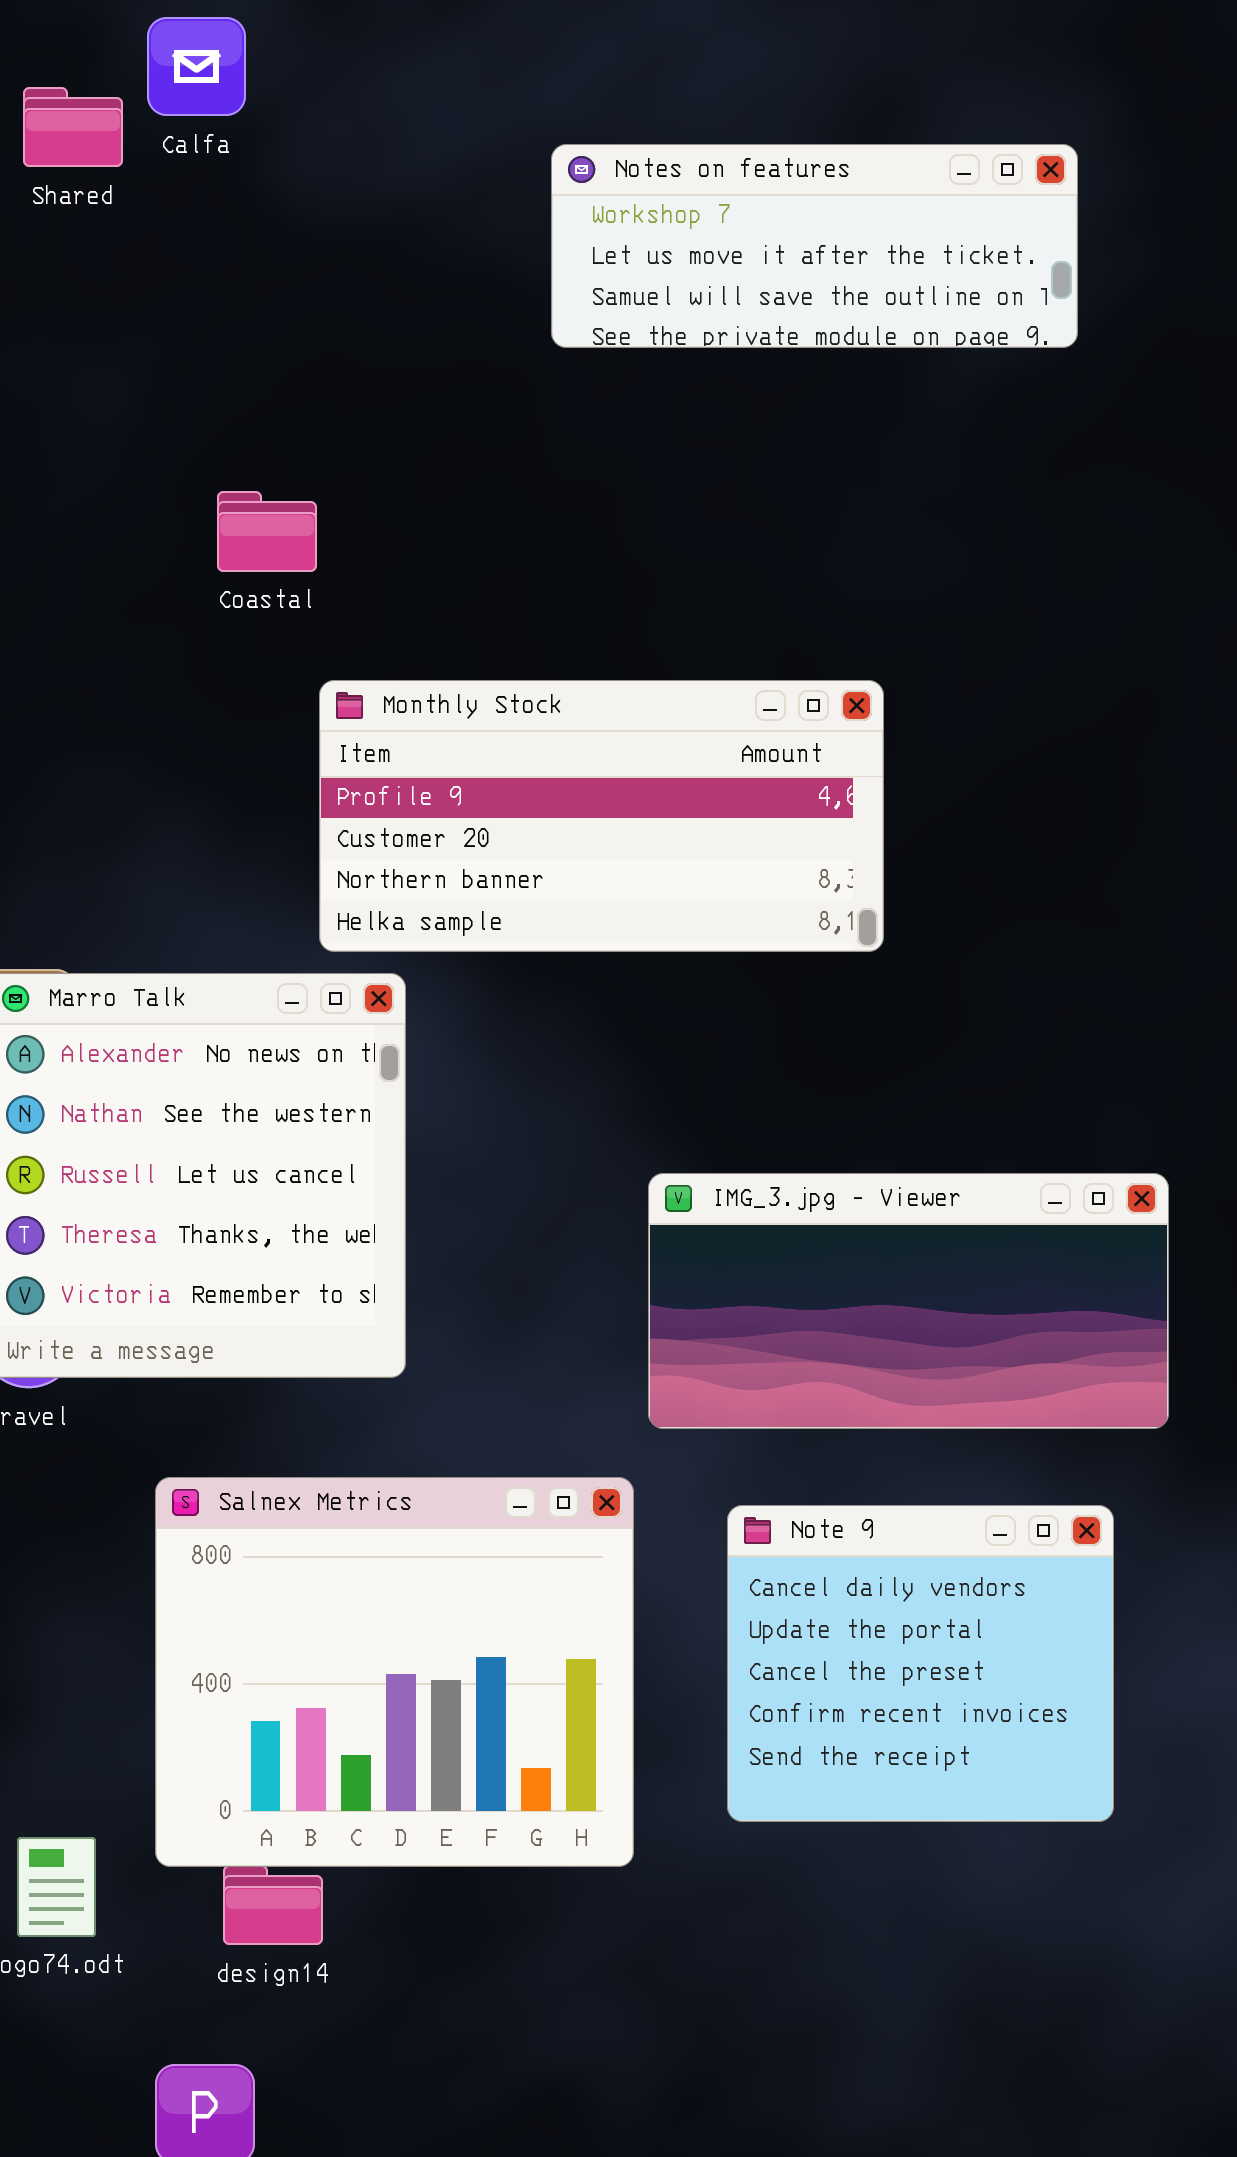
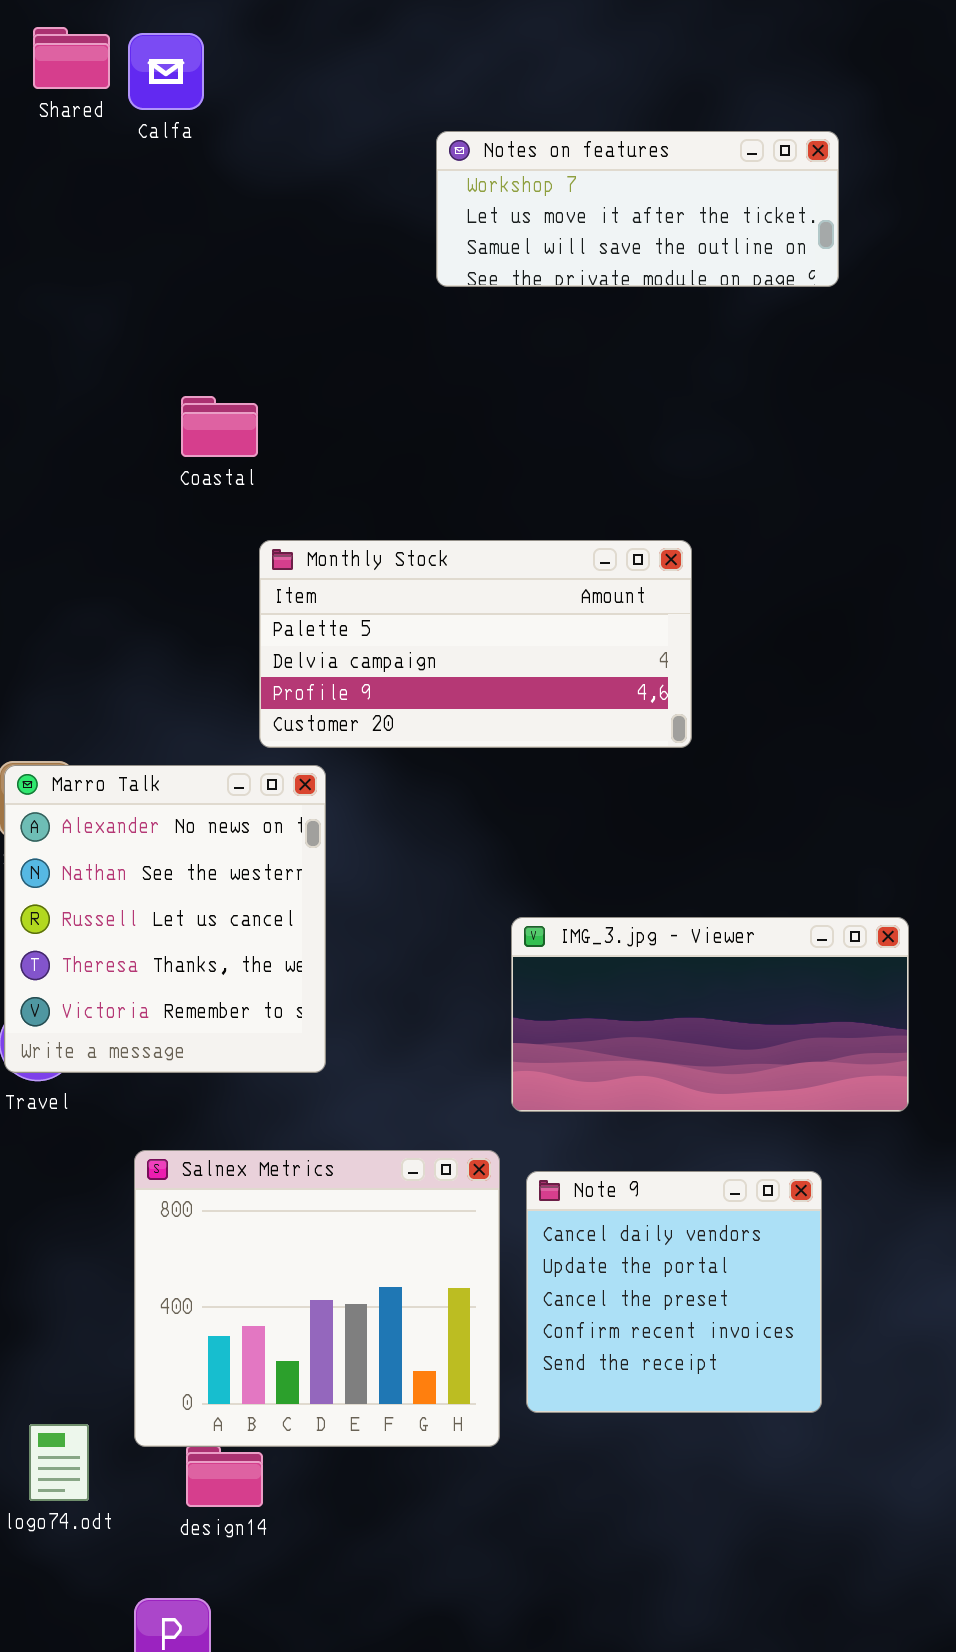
Shared: [23,87,123,167] -> [33,27,110,89], moved
Monthly Stock: [319,680,884,952] -> [259,540,692,748], scrolled up 2 rows
Note 9: [727,1505,1114,1822] -> [526,1171,822,1413], moved

